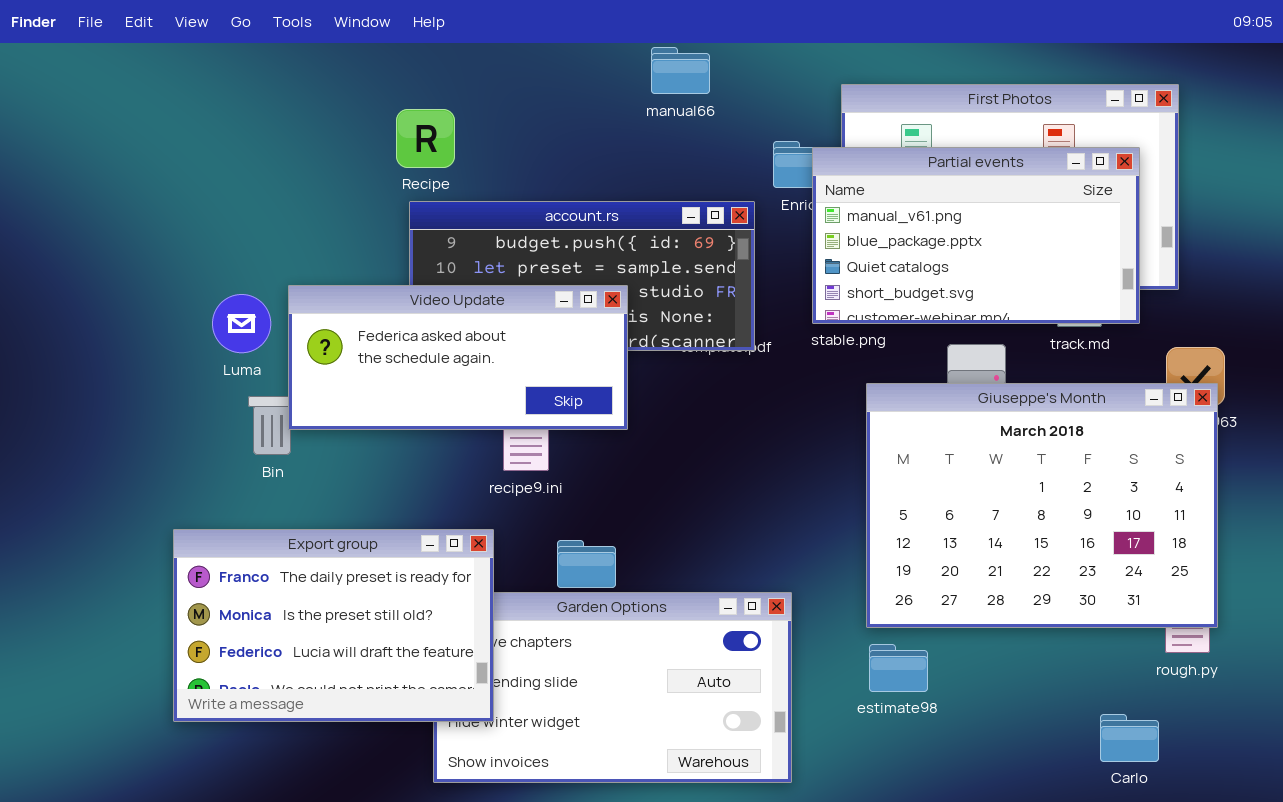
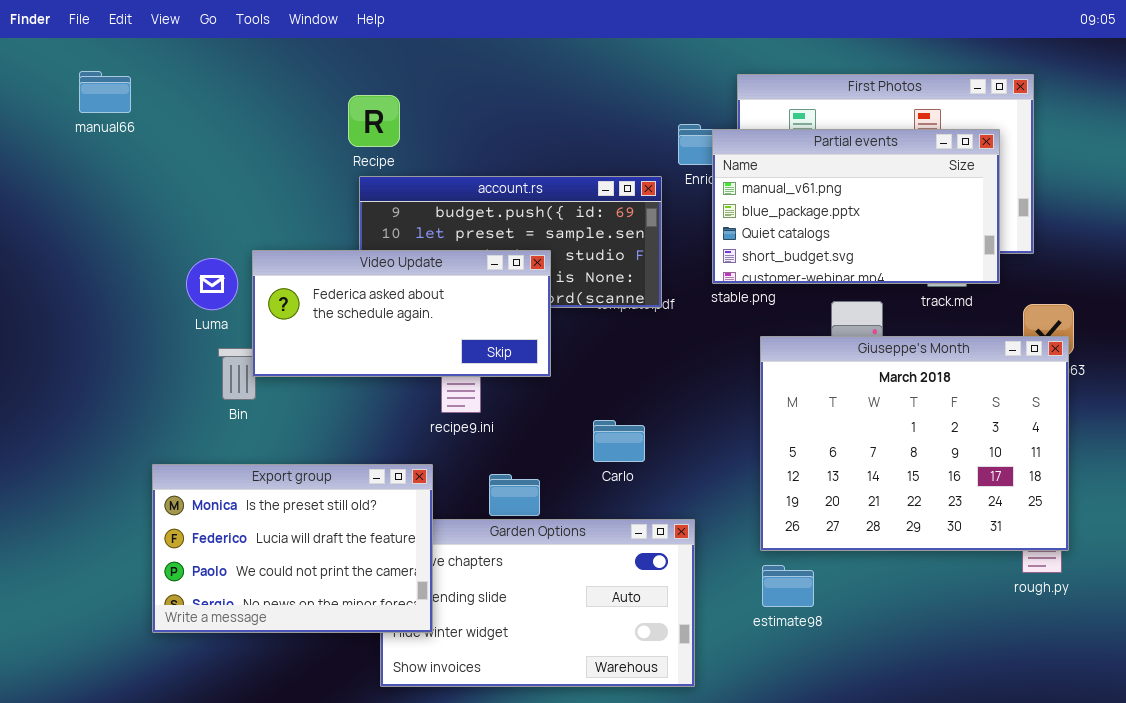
manual66: [651,47,710,94] -> [79,71,131,113], moved
Export group: [173,529,494,722] -> [152,464,433,633], scrolled down 1 row
Carlo: [1100,714,1159,762] -> [593,420,645,462], moved

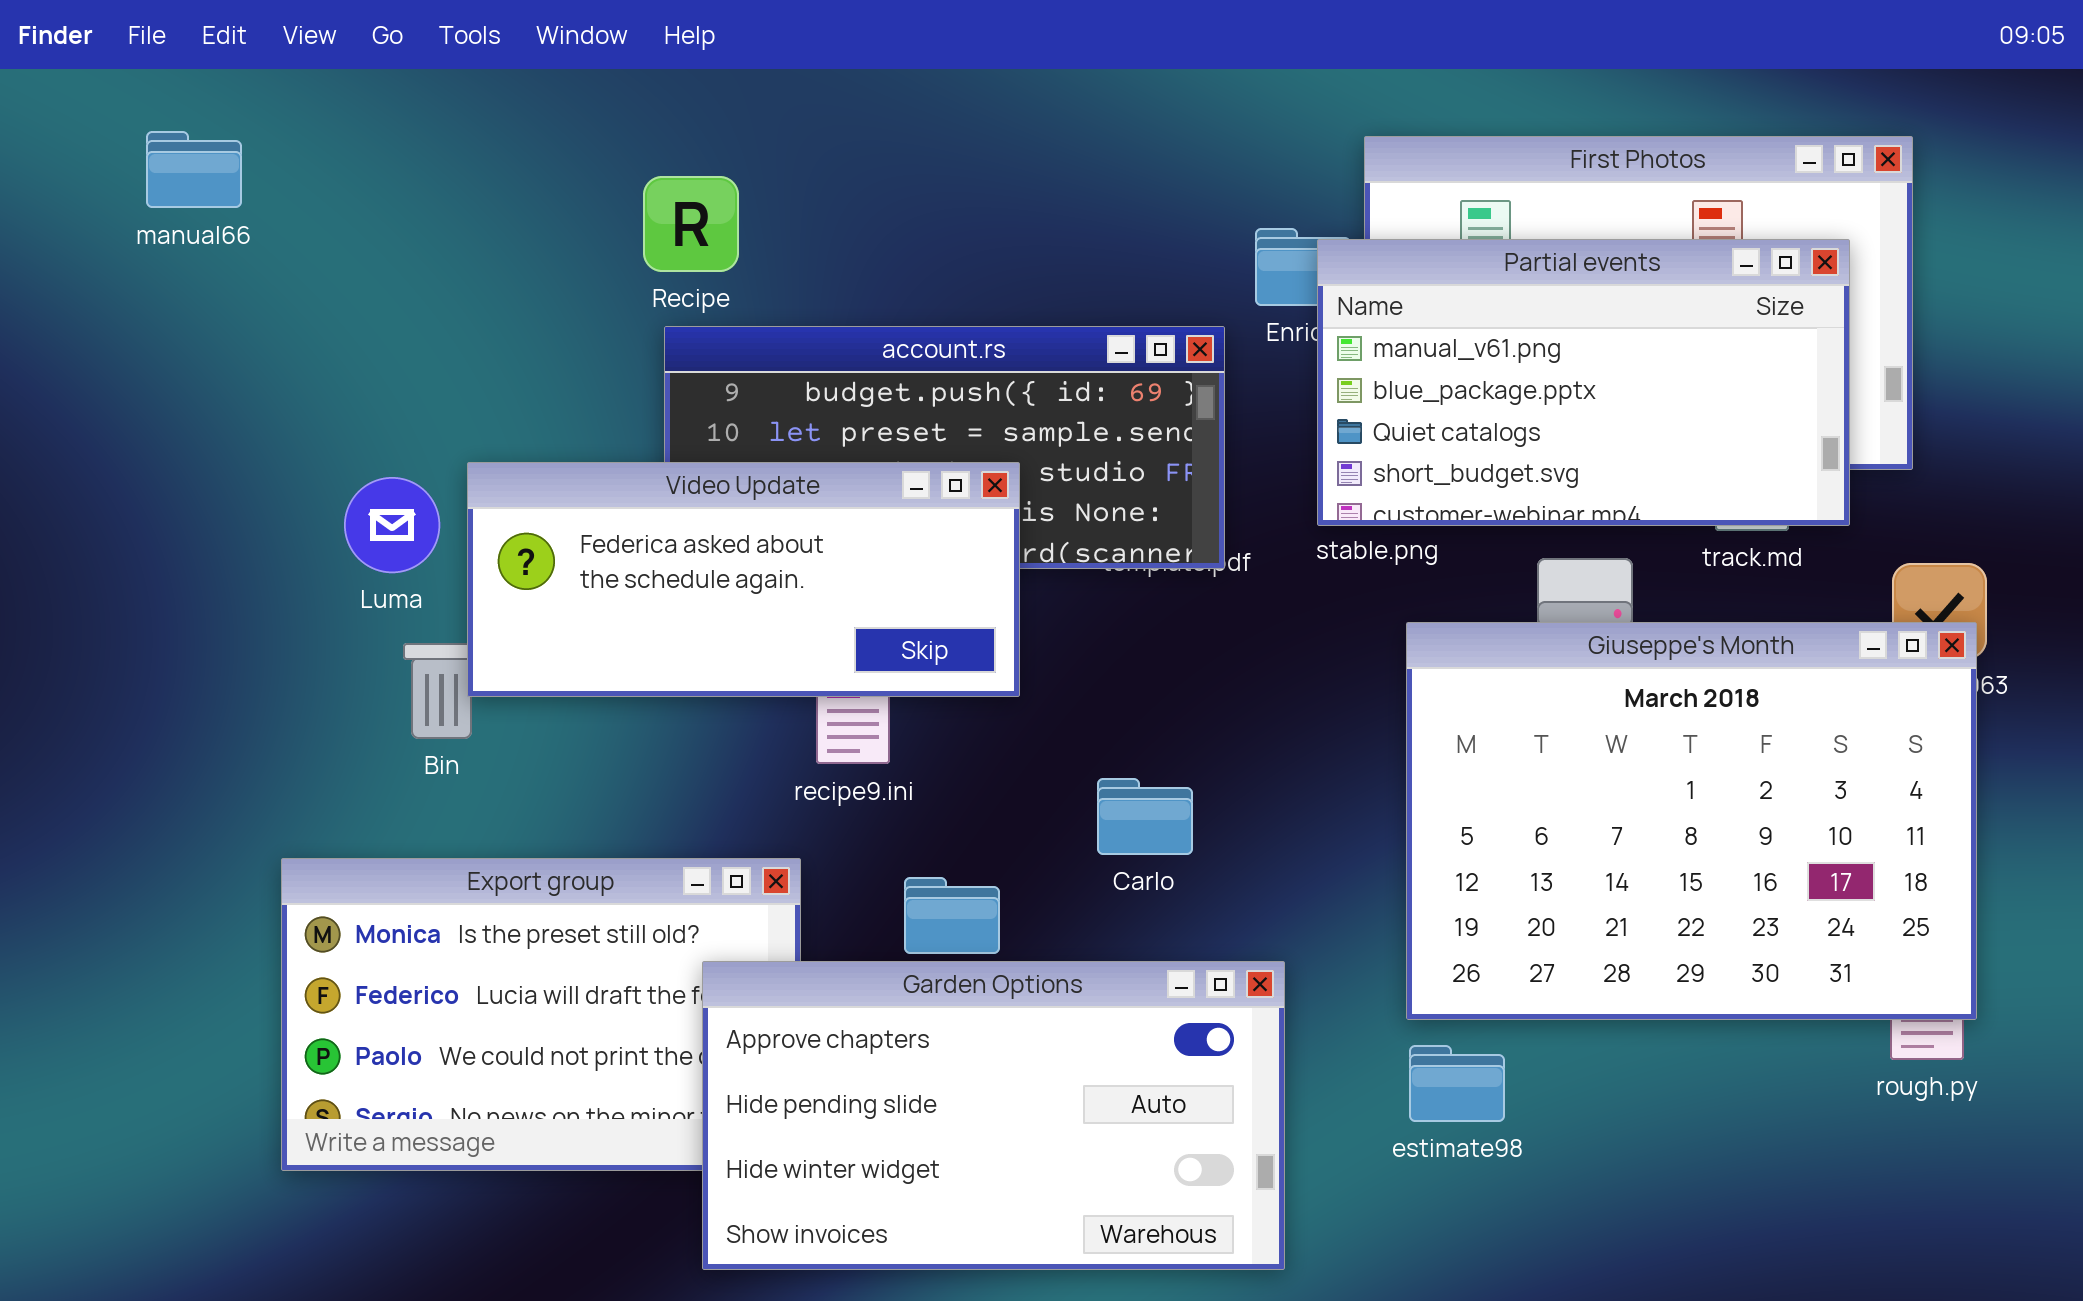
Garden Options: [380,519,695,687] -> [702,961,1285,1270], raised

